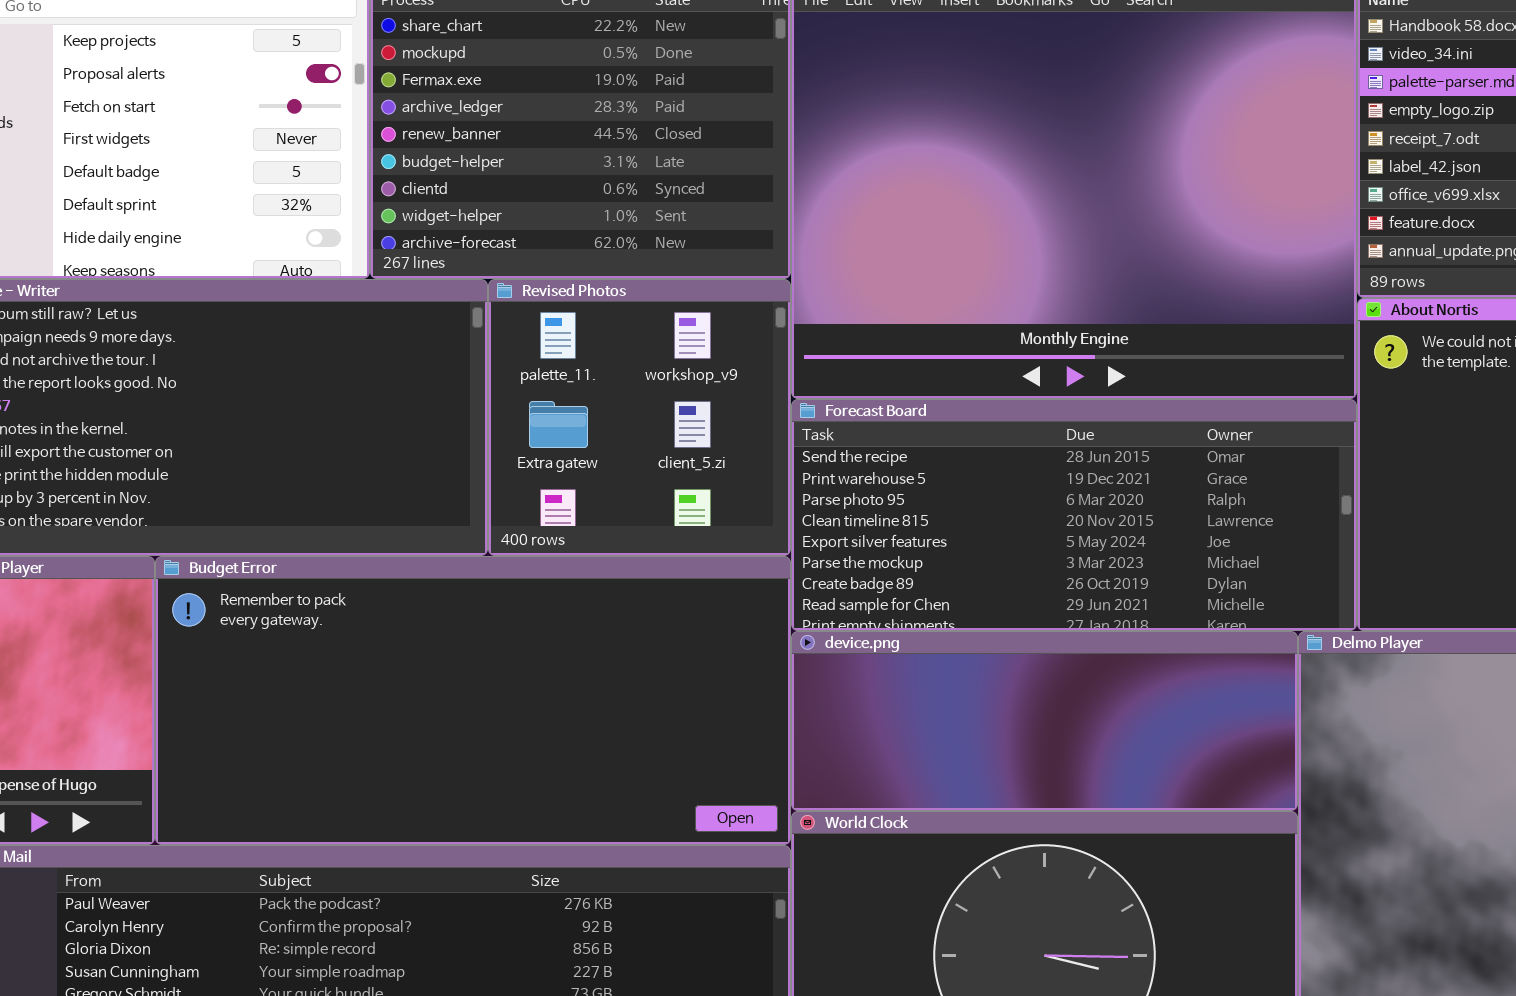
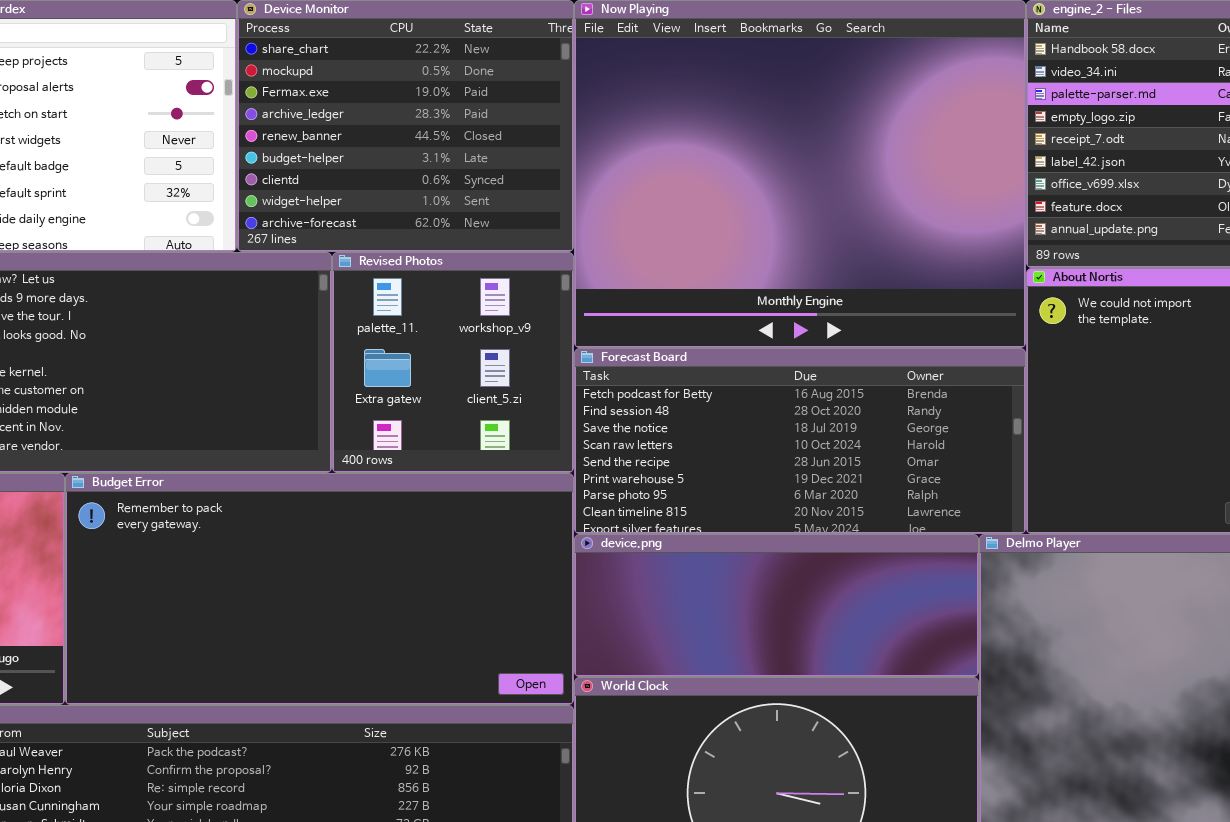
Forecast Board: [791,399,1357,631] -> [574,348,1026,534], scrolled up 4 rows

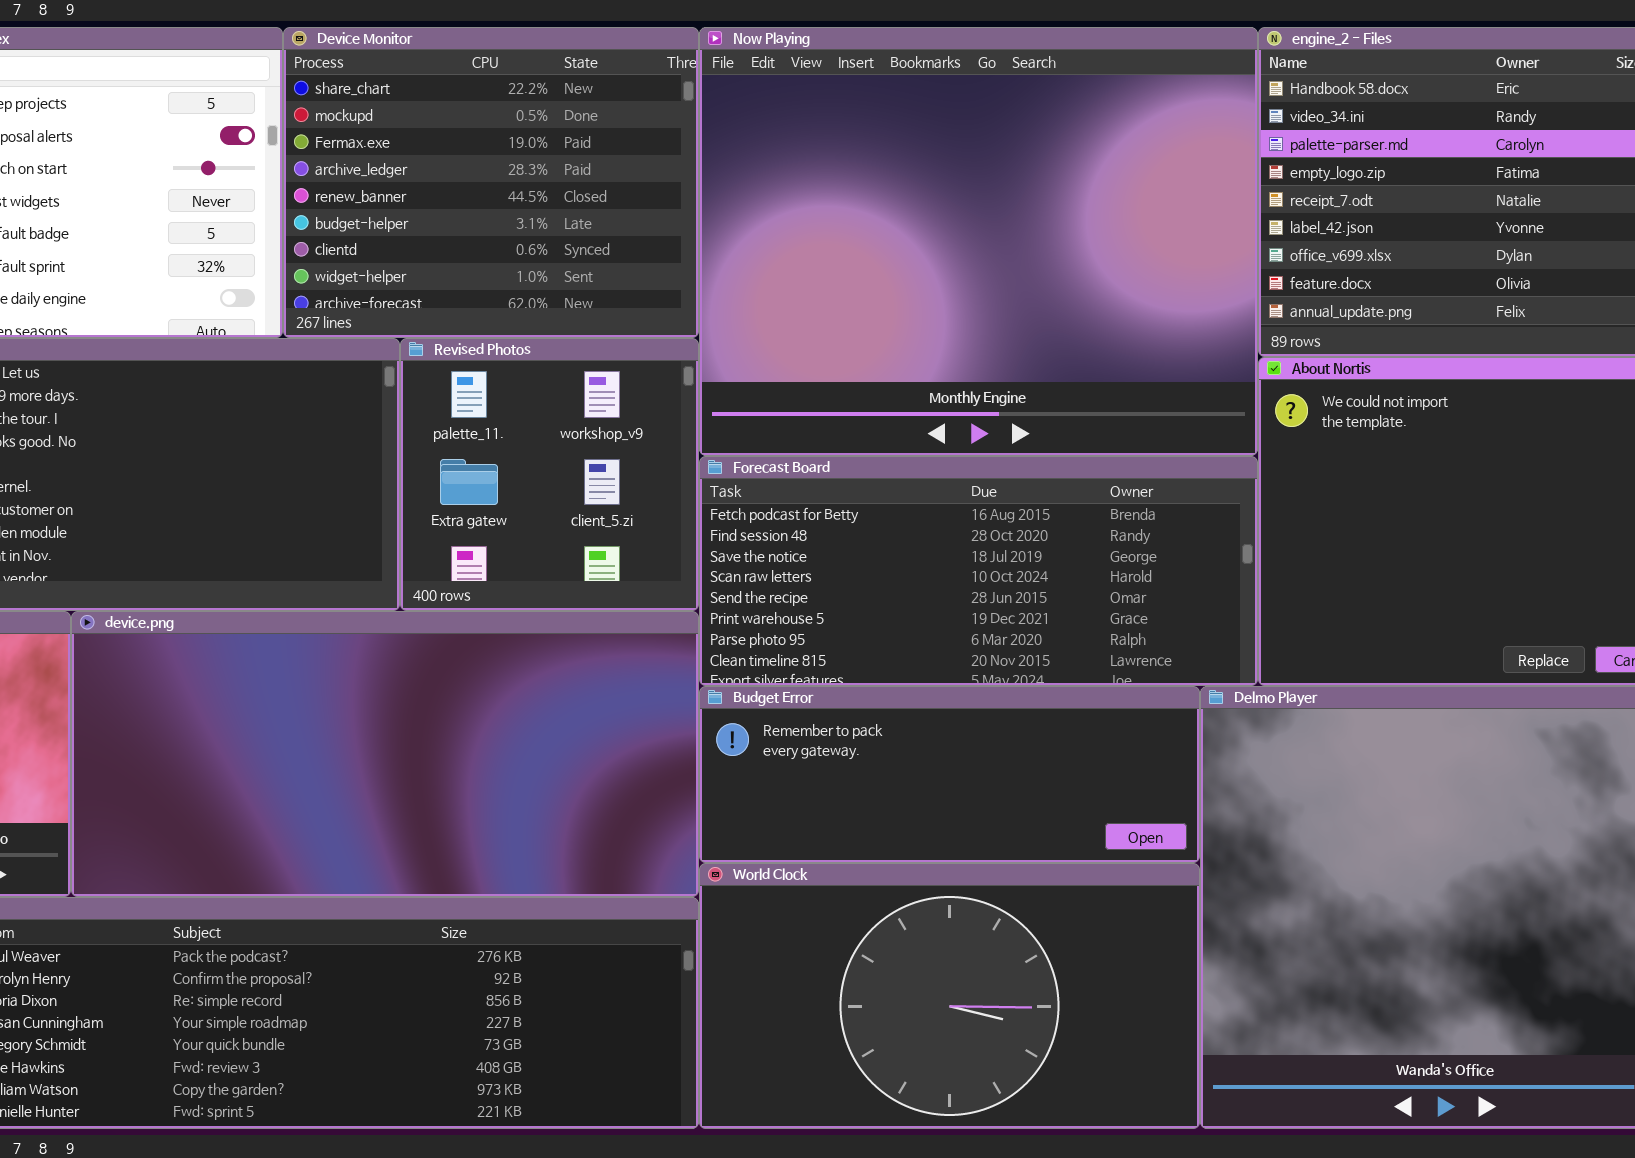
Budget Error: [65,473,574,705] -> [699,686,1200,863], moved, resized
device.png: [574,534,979,677] -> [71,611,699,897], moved, resized

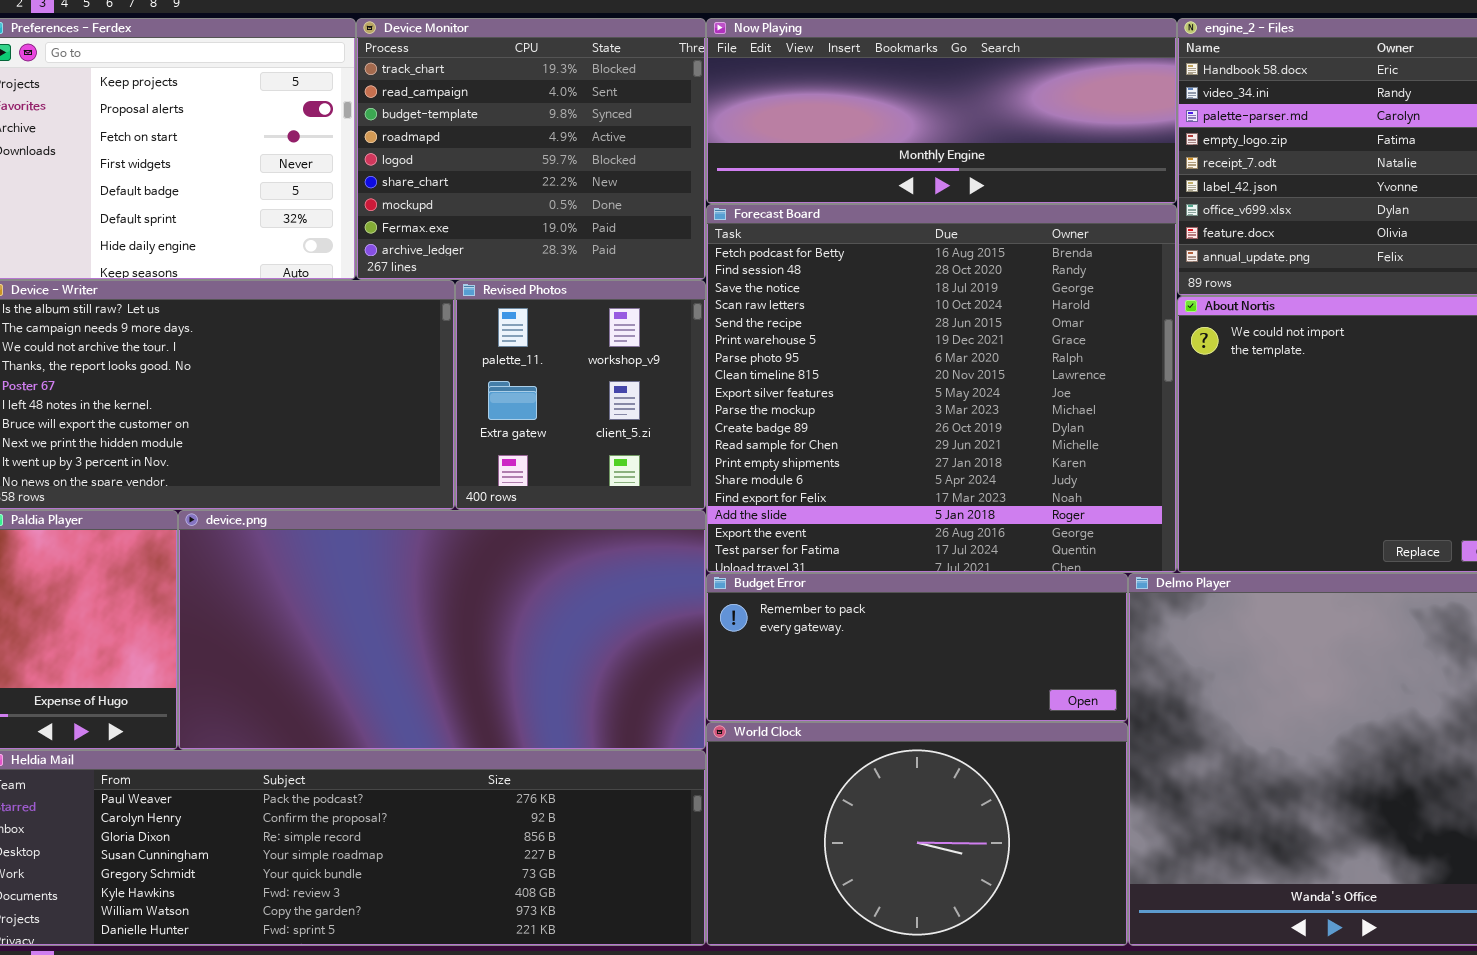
Device Monitor: [283,27,699,338] -> [356,18,706,280], scrolled up 5 rows
Now Playing: [699,27,1258,456] -> [706,18,1177,204], resized
Forecast Board: [699,456,1258,686] -> [706,204,1177,573], resized

